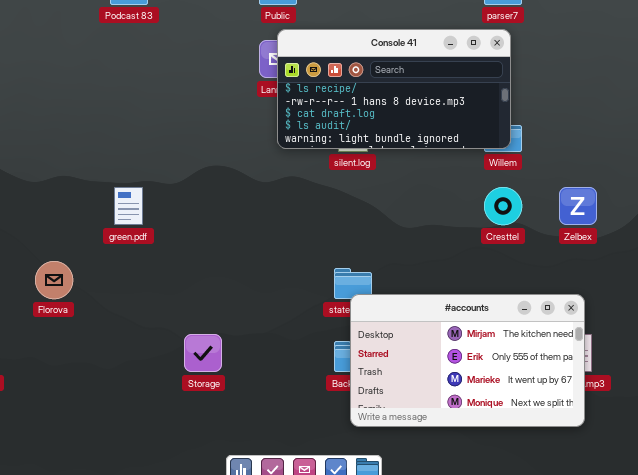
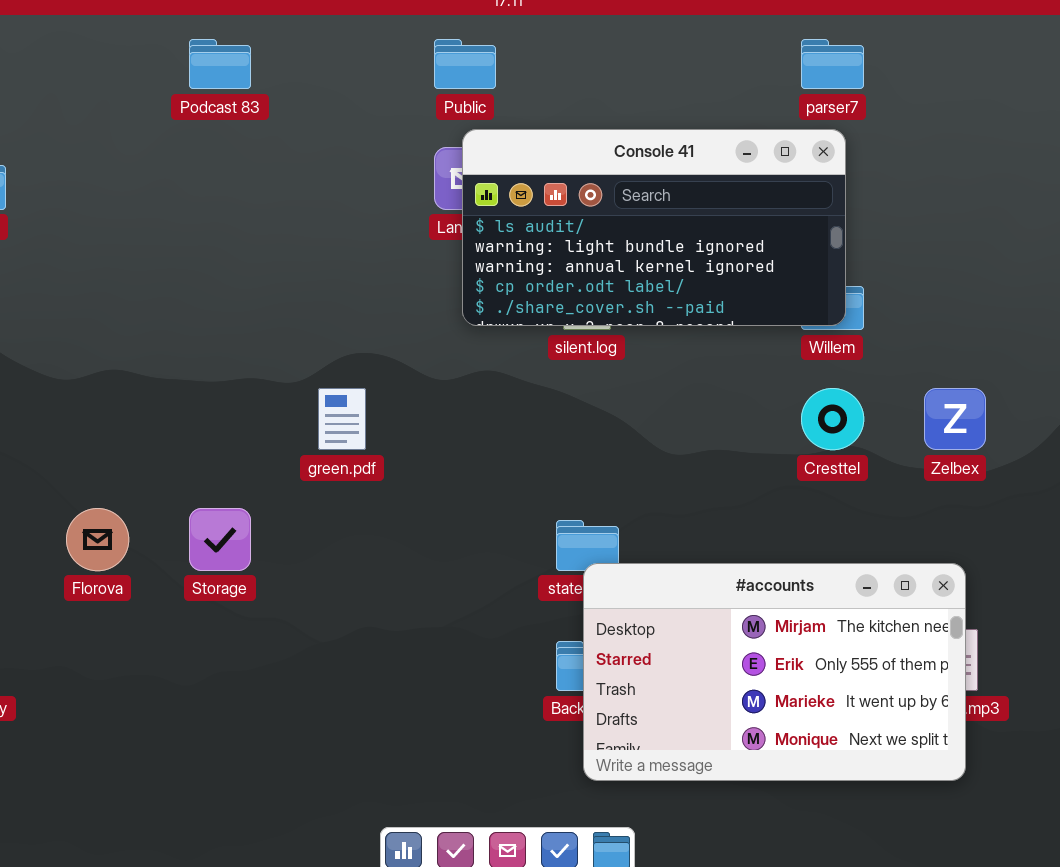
Console 41: [277,29,511,149] -> [462,129,846,326], scrolled down 3 rows
green.pdf: [114,187,143,225] -> [318,388,366,450], moved
Storage: [184,334,222,372] -> [189,508,251,571], moved

